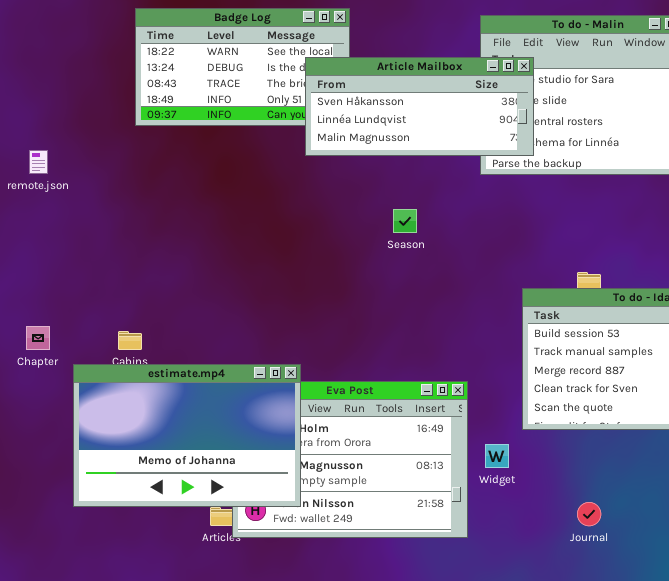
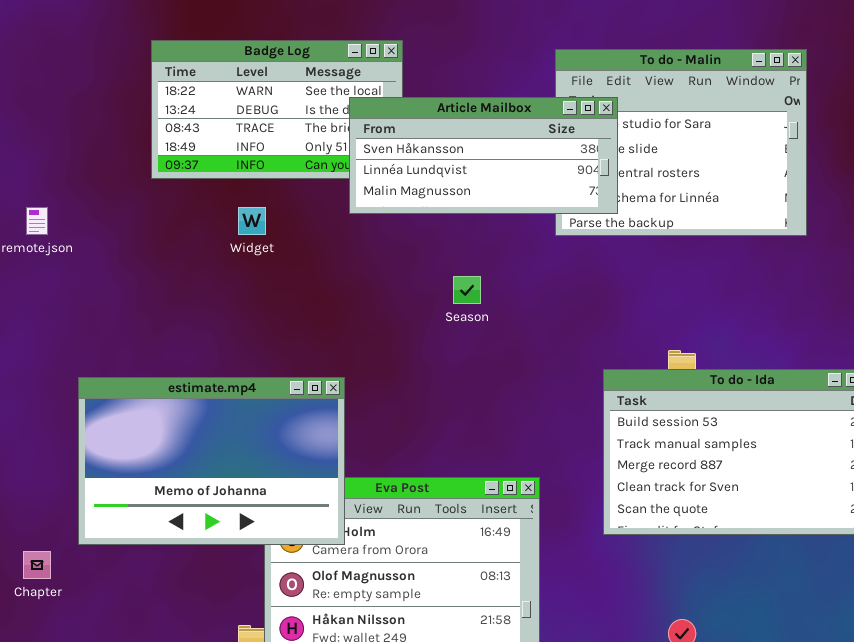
Chapter: [26,326,50,350] -> [23,551,51,579], moved
estimate.mp4: [73,364,301,507] -> [78,377,345,545], moved
Widget: [485,444,509,468] -> [238,207,266,235], moved

